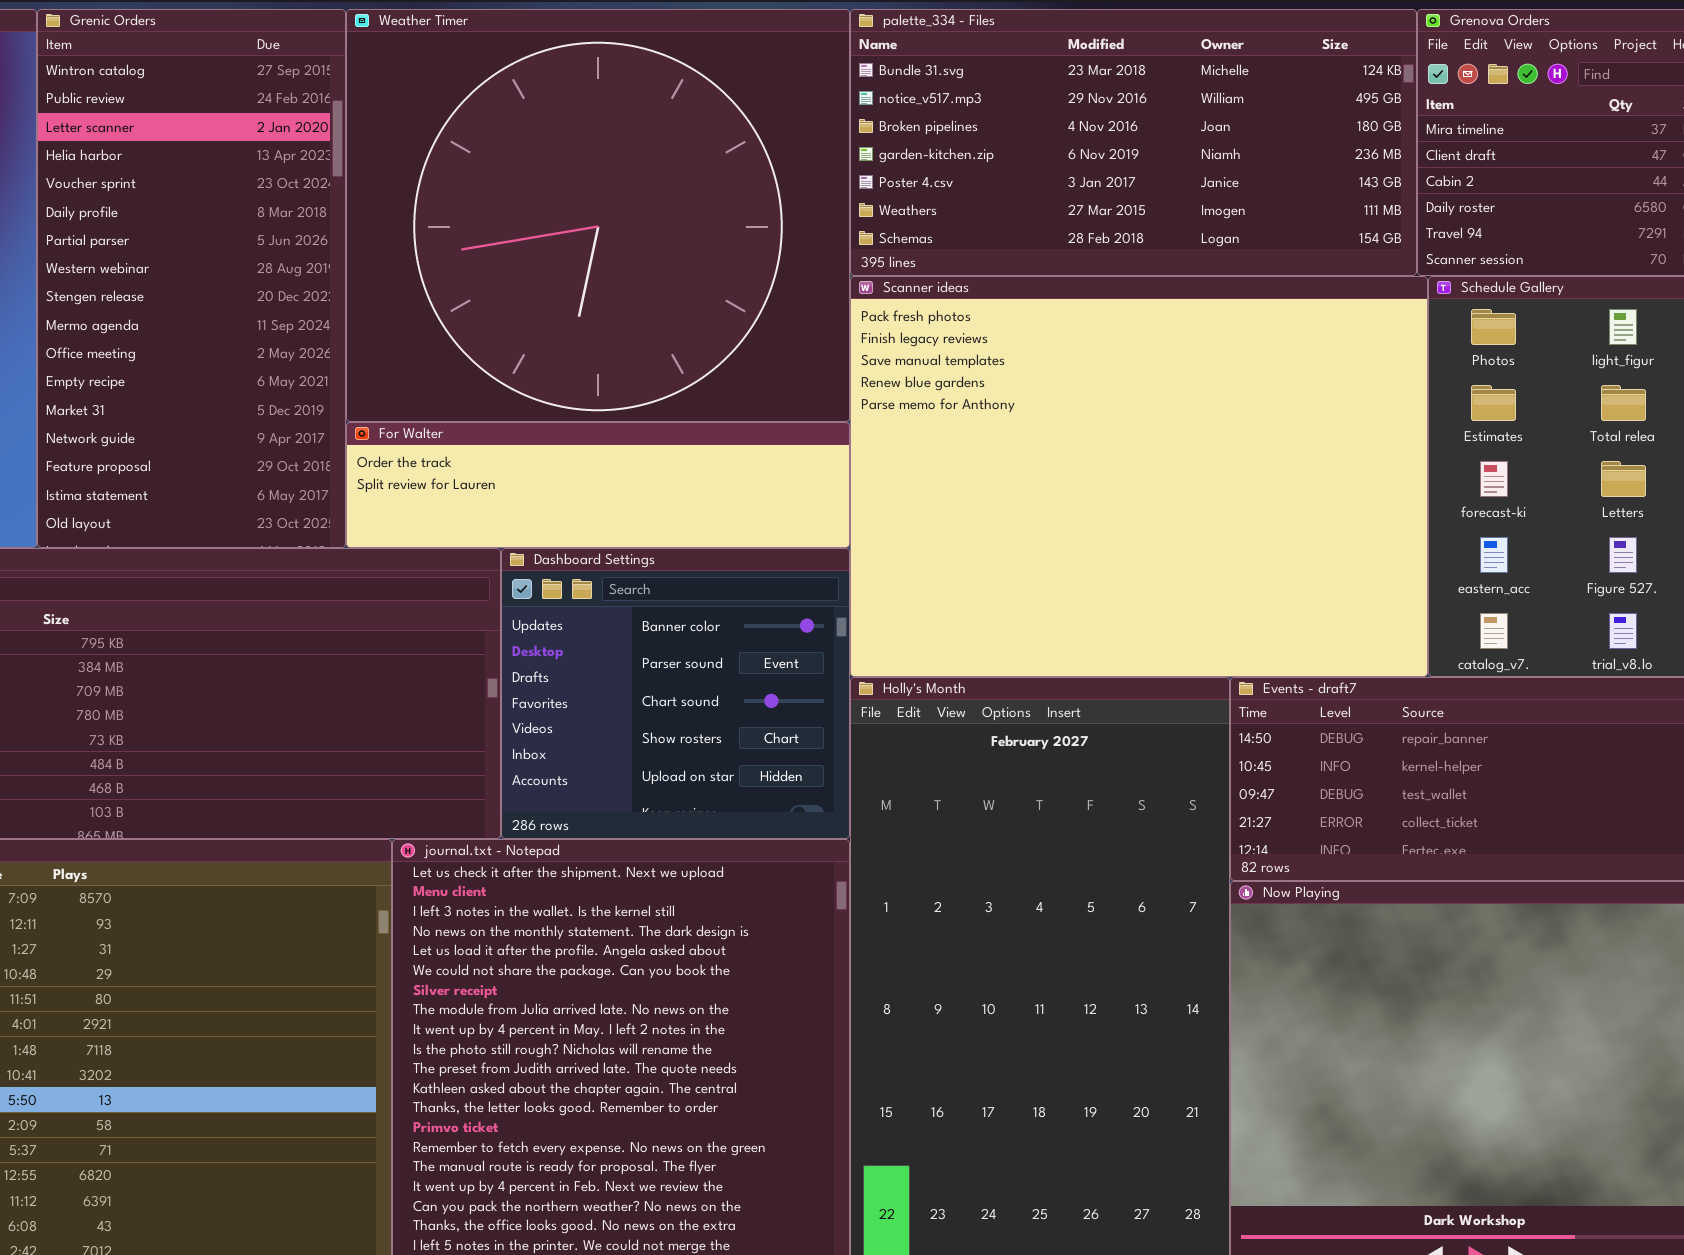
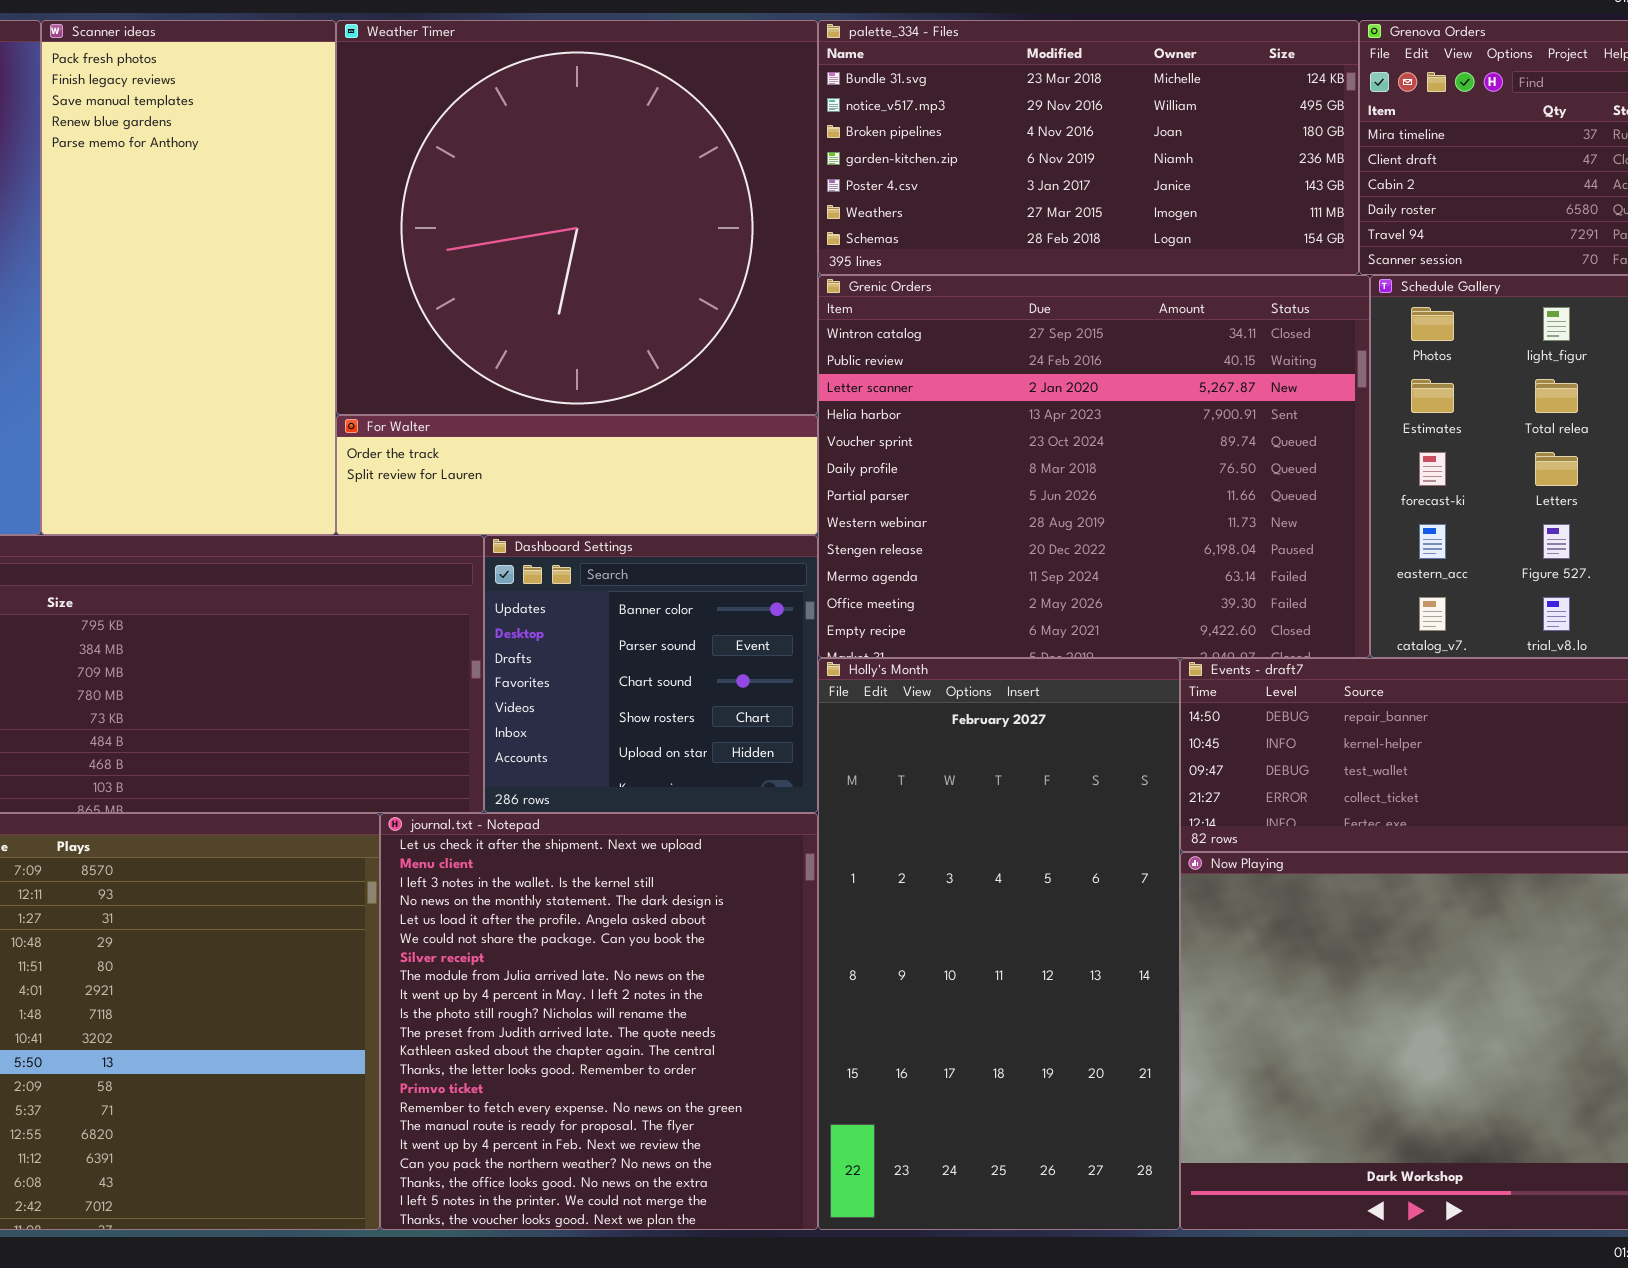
Grenic Orders: [37,9,346,548] -> [818,275,1370,658], moved, resized
Scanner ideas: [850,276,1428,677] -> [41,20,336,535], moved, resized

